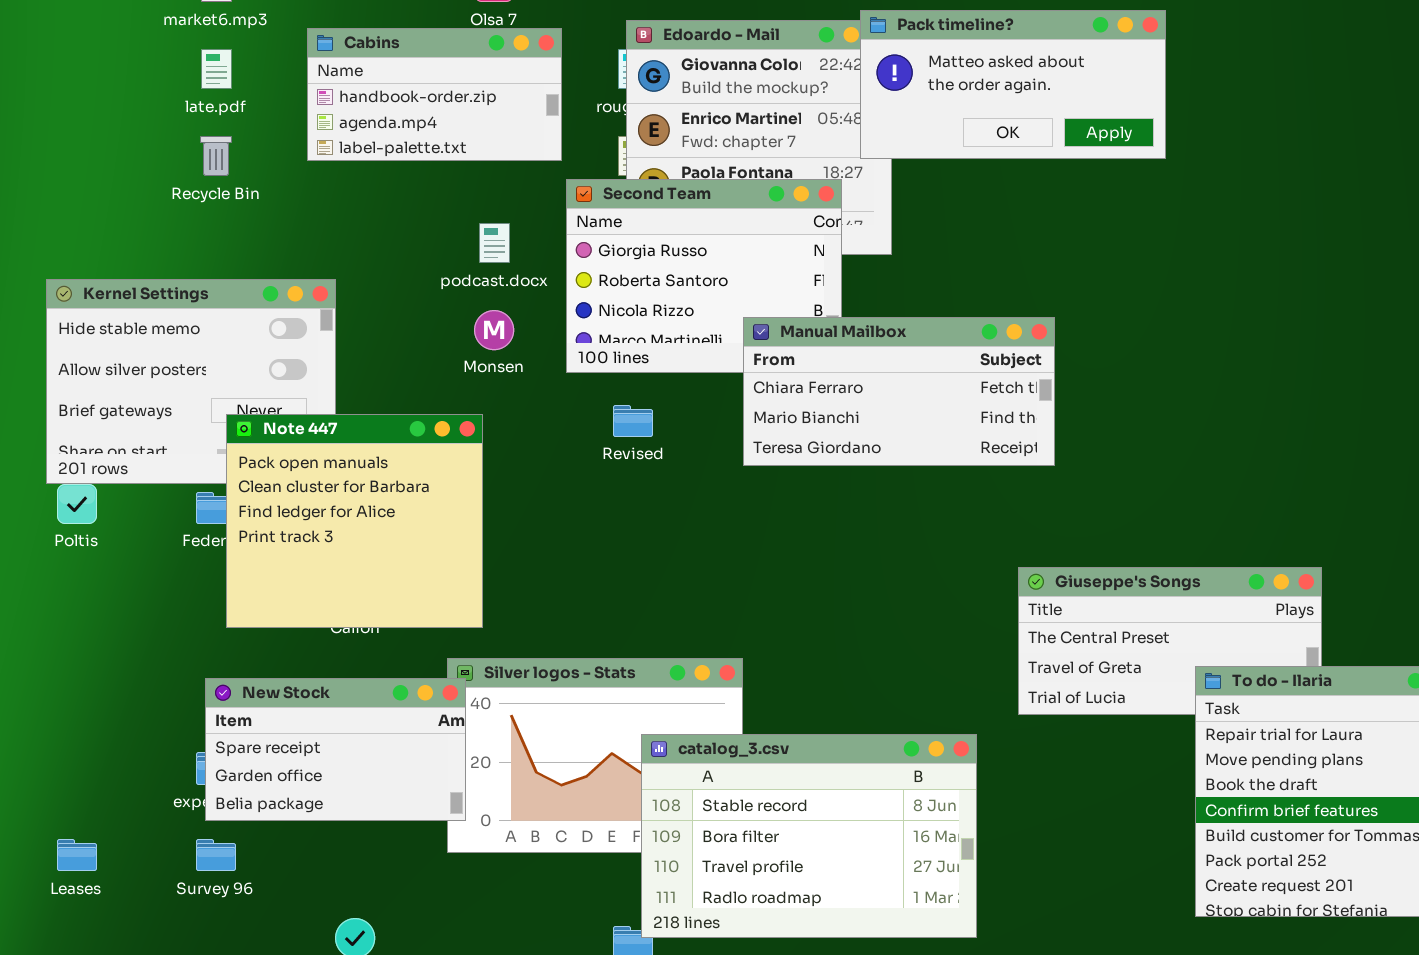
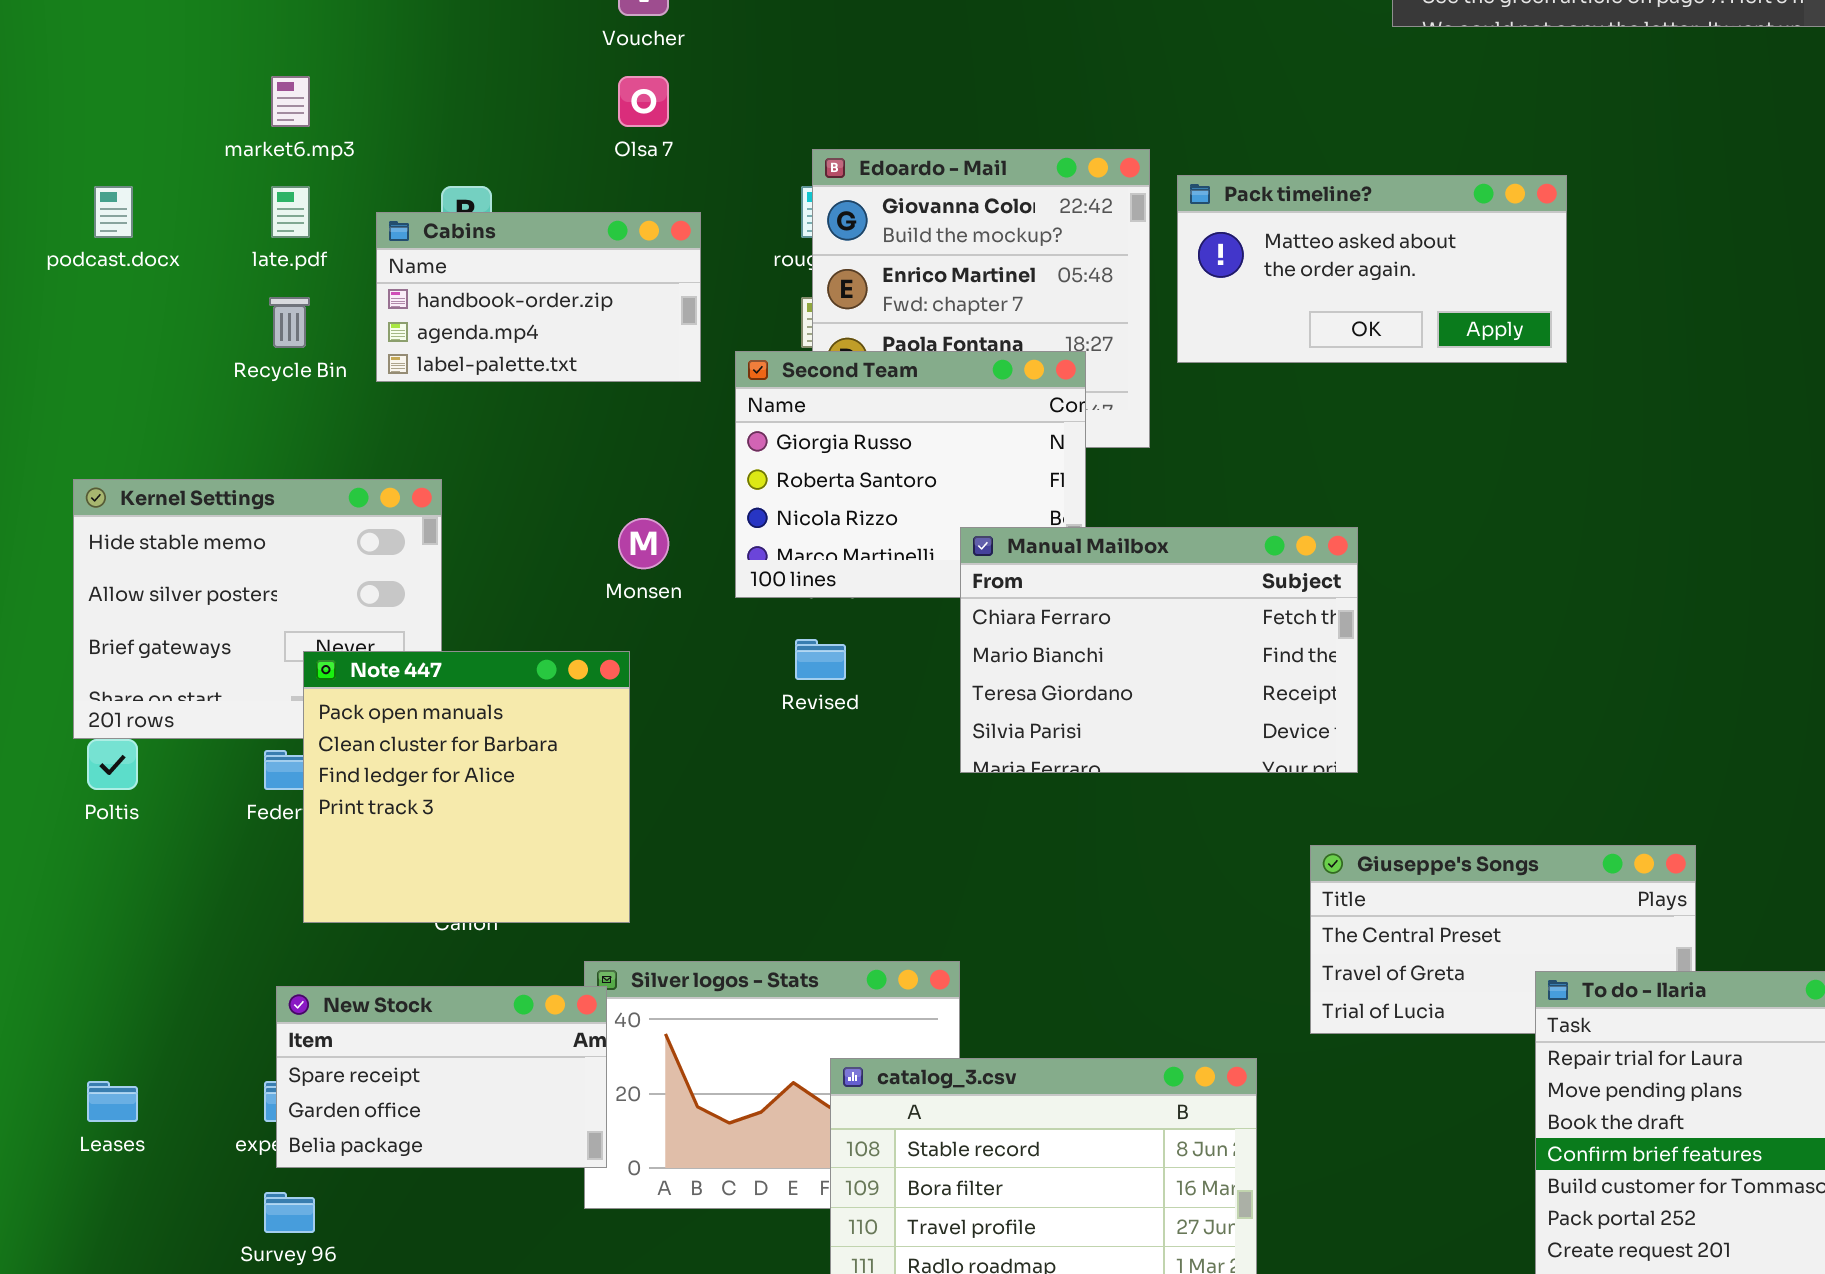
Pack timeline?: [860,10,1166,159] -> [1177,175,1567,363], moved
Cabins: [307,28,562,161] -> [376,212,701,382], moved
podcast.docx: [479,223,510,263] -> [94,186,133,238], moved
Manual Mailbox: [743,317,1055,466] -> [960,527,1358,773], resized
Leases: [57,839,97,871] -> [87,1081,138,1122], moved

